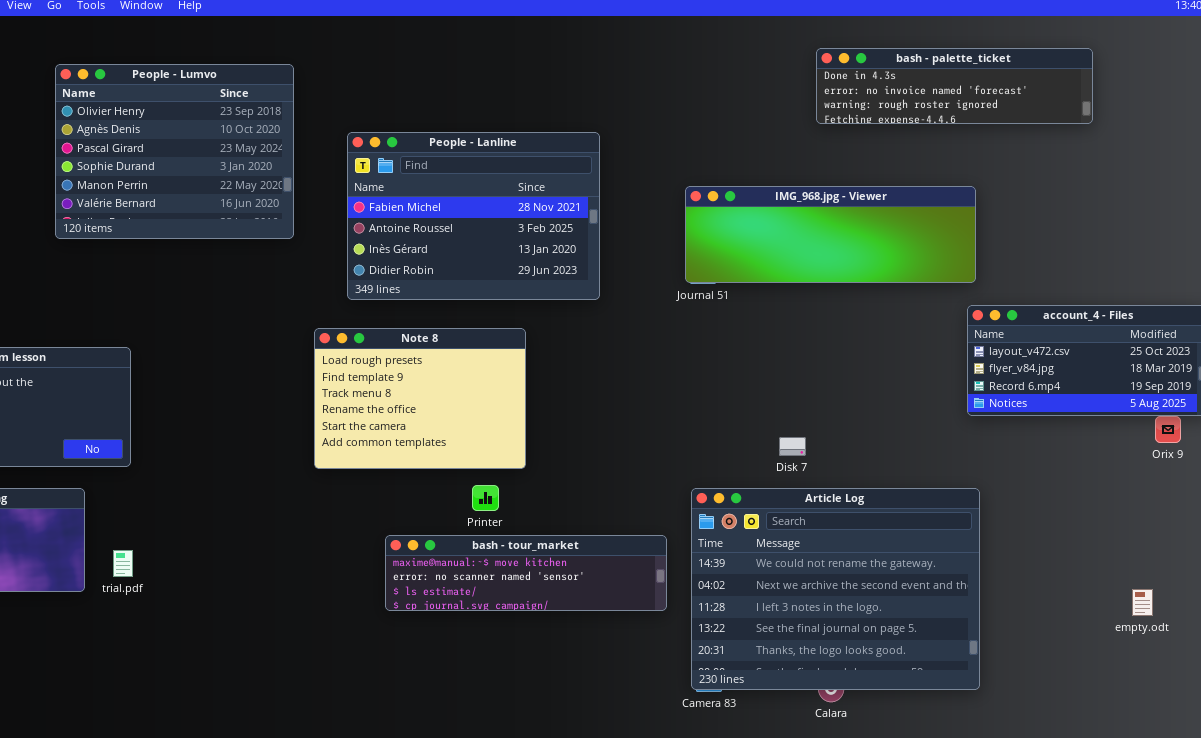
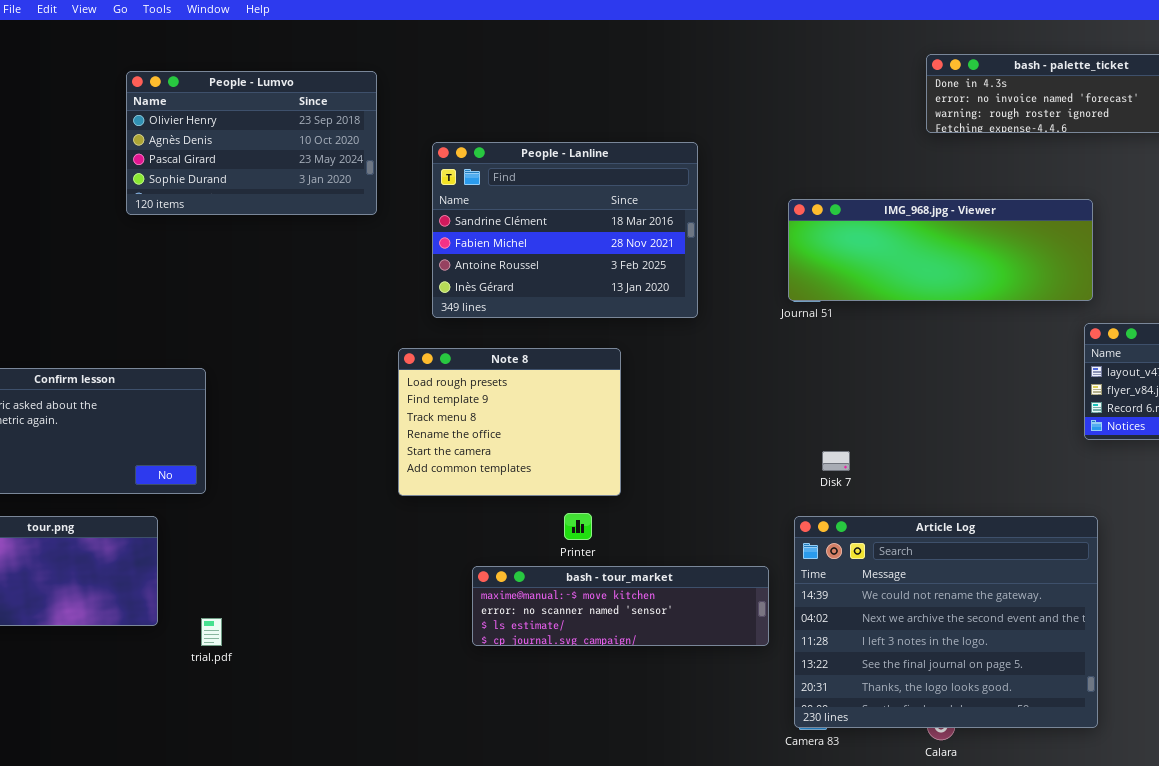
People - Lumvo: [55,64,294,239] -> [126,71,377,215], resized
People - Lanline: [347,132,600,300] -> [432,142,698,318], scrolled up 1 row
Disk 7: [779,437,806,456] -> [822,451,850,471], moved
trial.pdf: [113,550,133,577] -> [201,618,222,646], moved

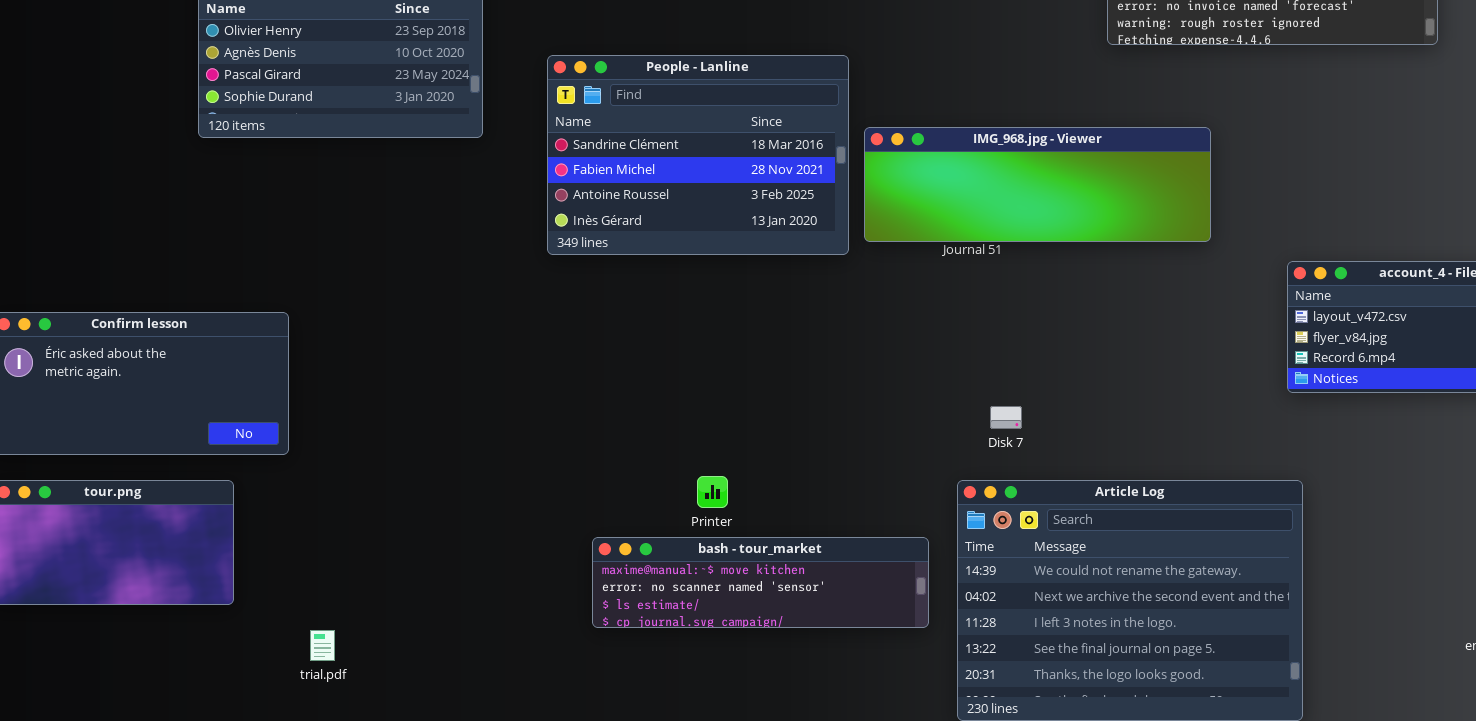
IMG_968.jpg - Viewer: [788,199,1093,301] -> [864,127,1211,242], moved
Note 8: [398,348,621,496] -> none, closed
trial.pdf: [201,618,222,646] -> [310,630,335,661], moved

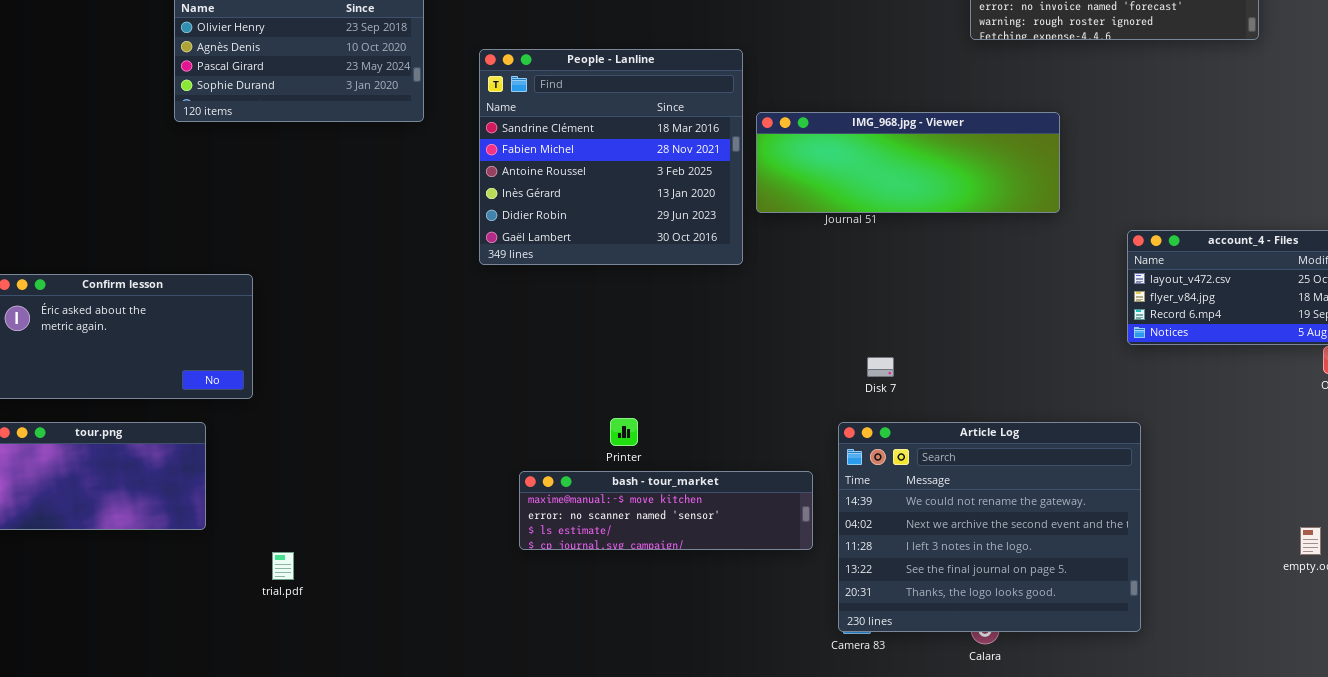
People - Lanline: [547,55,849,255] -> [479,49,743,265], resized

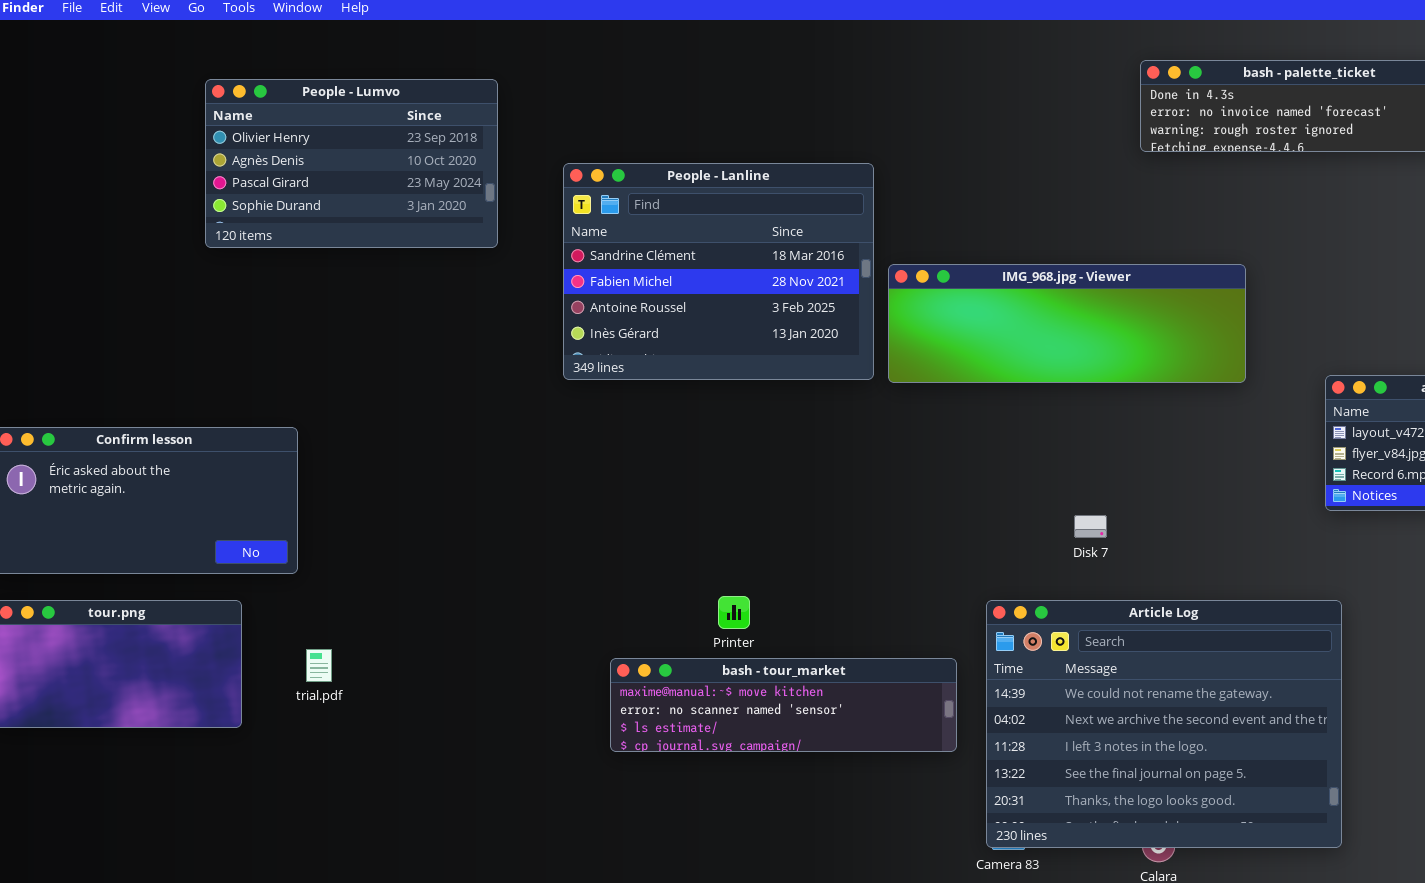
People - Lanline: [479,49,743,265] -> [563,163,874,380], resized
IMG_968.jpg - Viewer: [756,112,1060,213] -> [888,264,1246,383], moved
Disk 7: [867,357,894,377] -> [1074,515,1107,538], moved
trial.pdf: [272,552,294,580] -> [306,649,332,682], moved

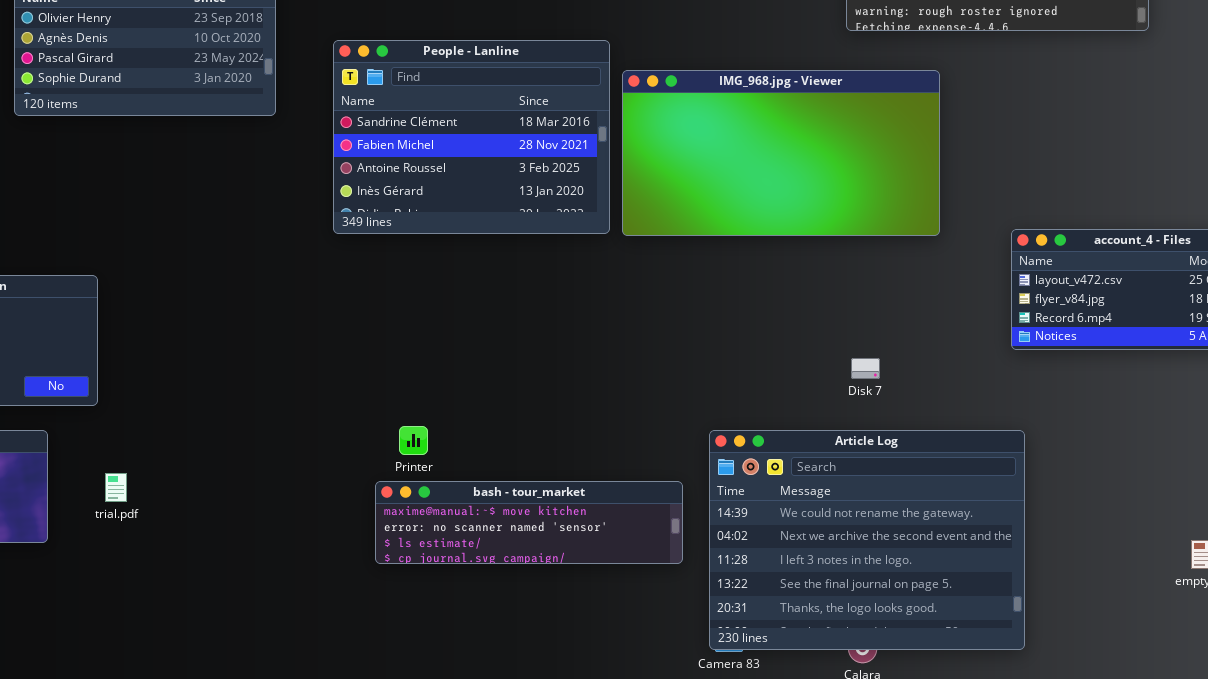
IMG_968.jpg - Viewer: [888,264,1246,383] -> [622,70,940,236], resized
Disk 7: [1074,515,1107,538] -> [851,358,880,379], moved
Printer: [718,596,750,629] -> [399,426,428,455], moved

